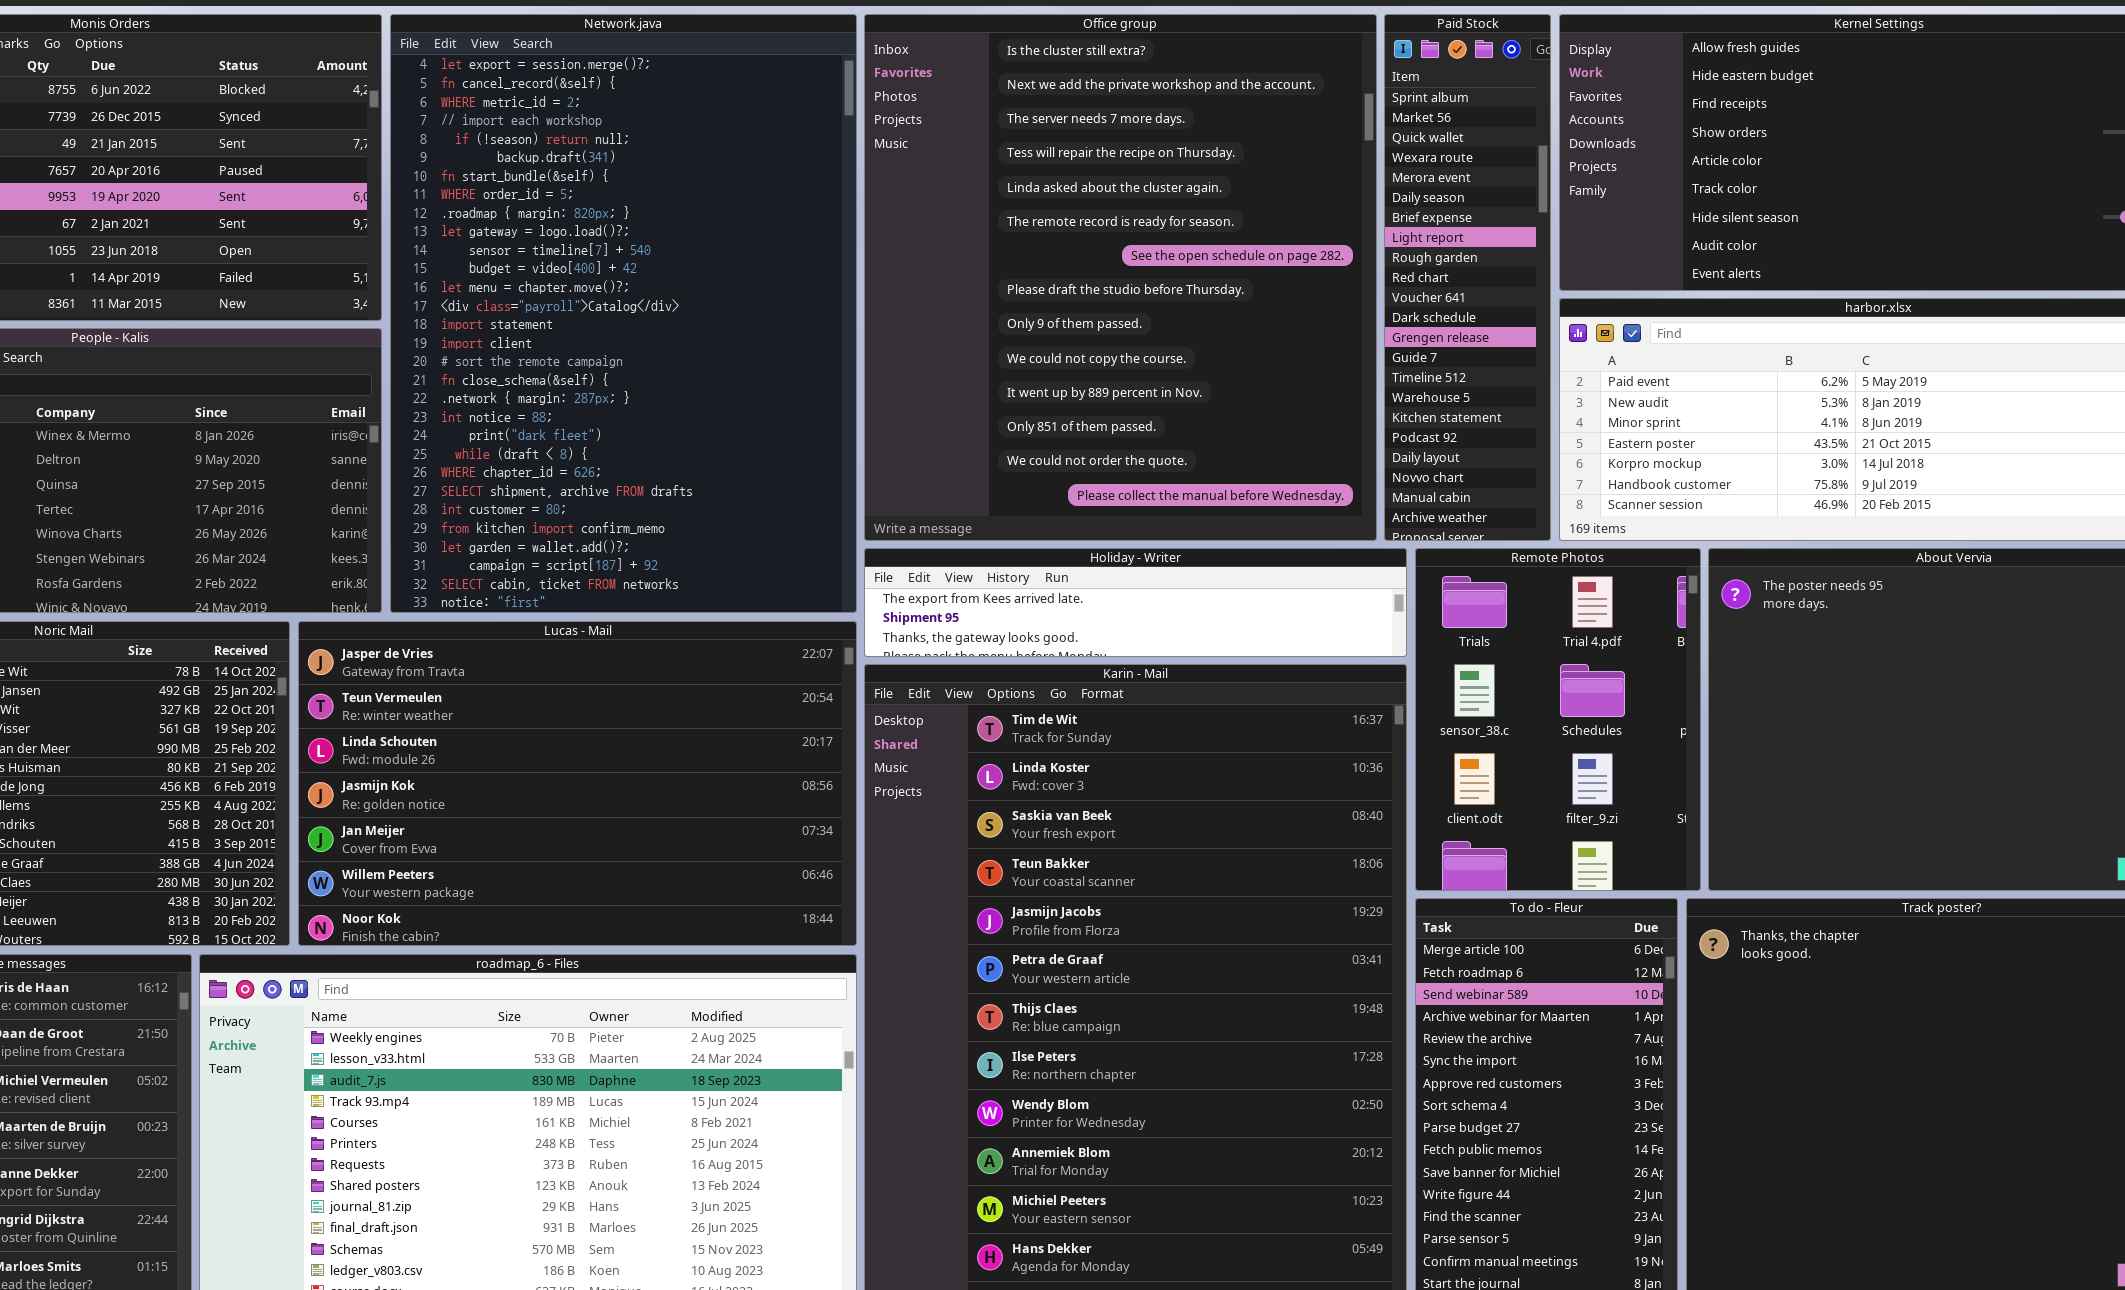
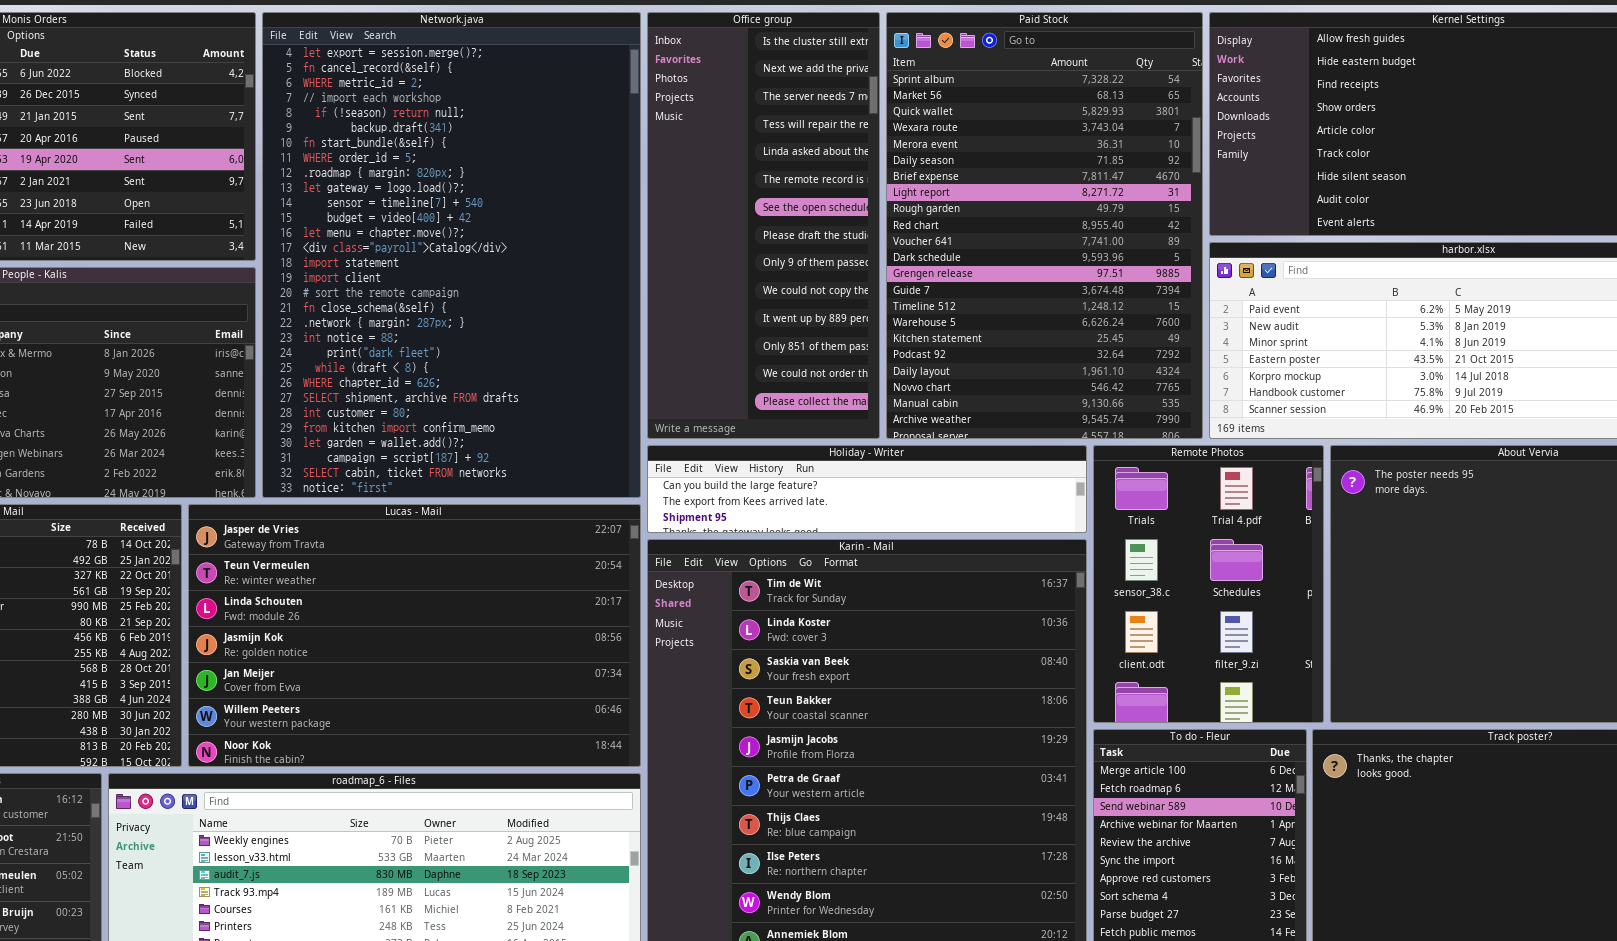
Office group: [864,14,1377,541] -> [647,12,880,439], resized
Paid Stock: [1384,14,1551,541] -> [886,12,1203,439], resized
Holiday - Writer: [864,548,1407,657] -> [647,445,1087,533], scrolled up 1 row

